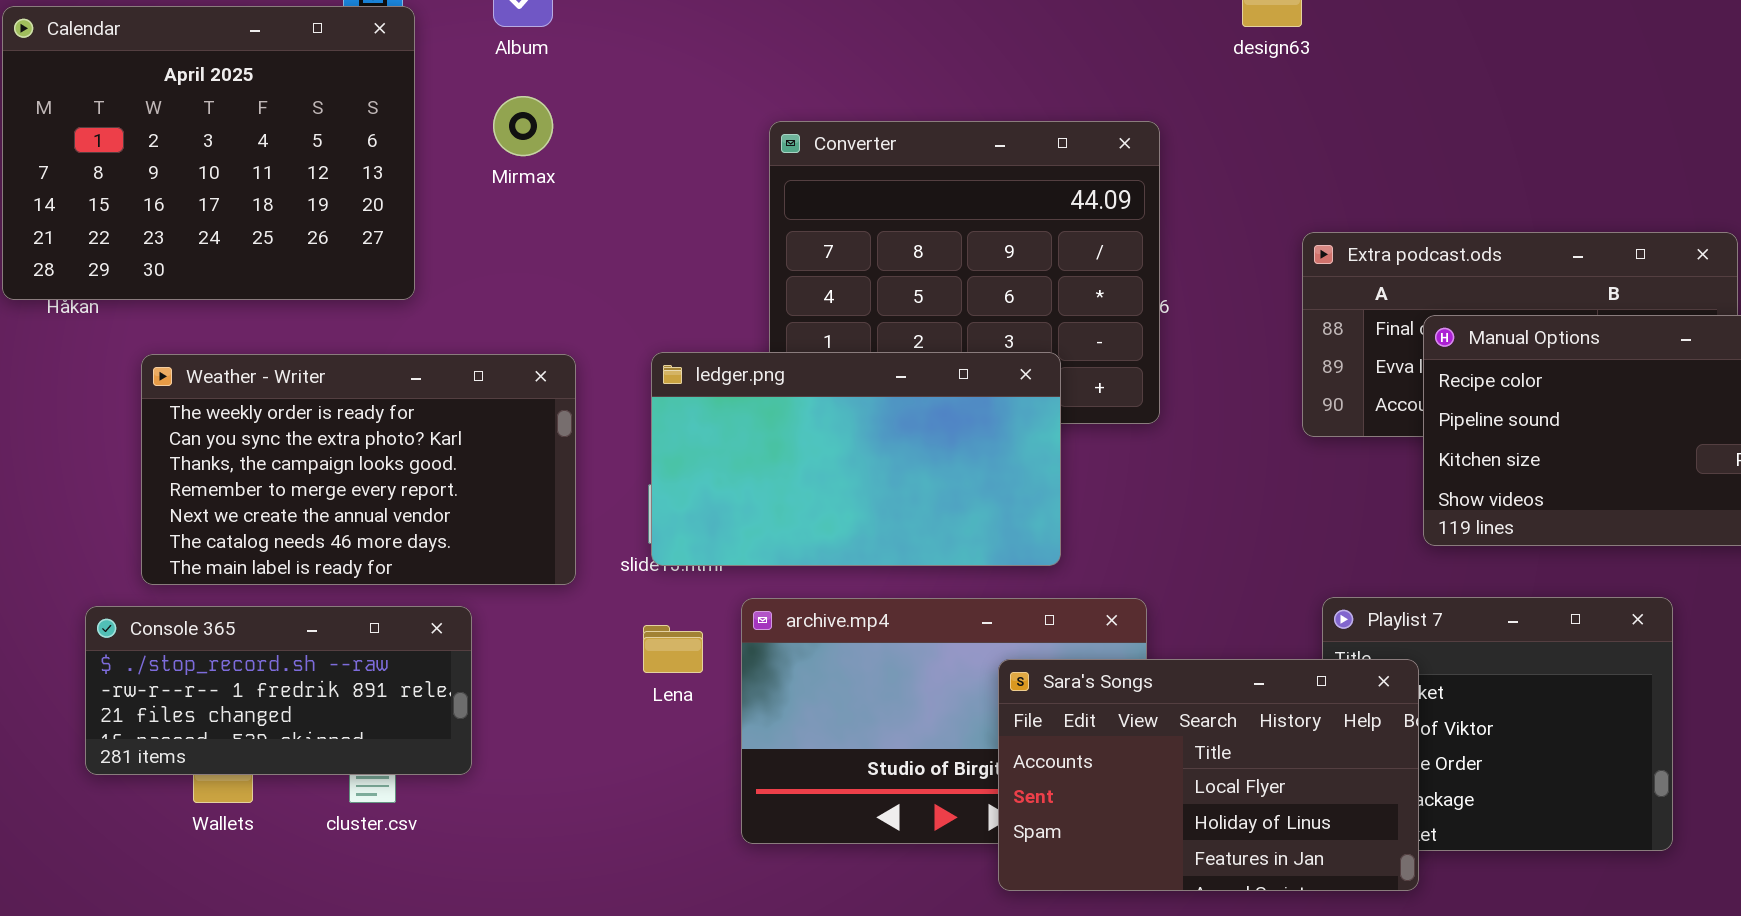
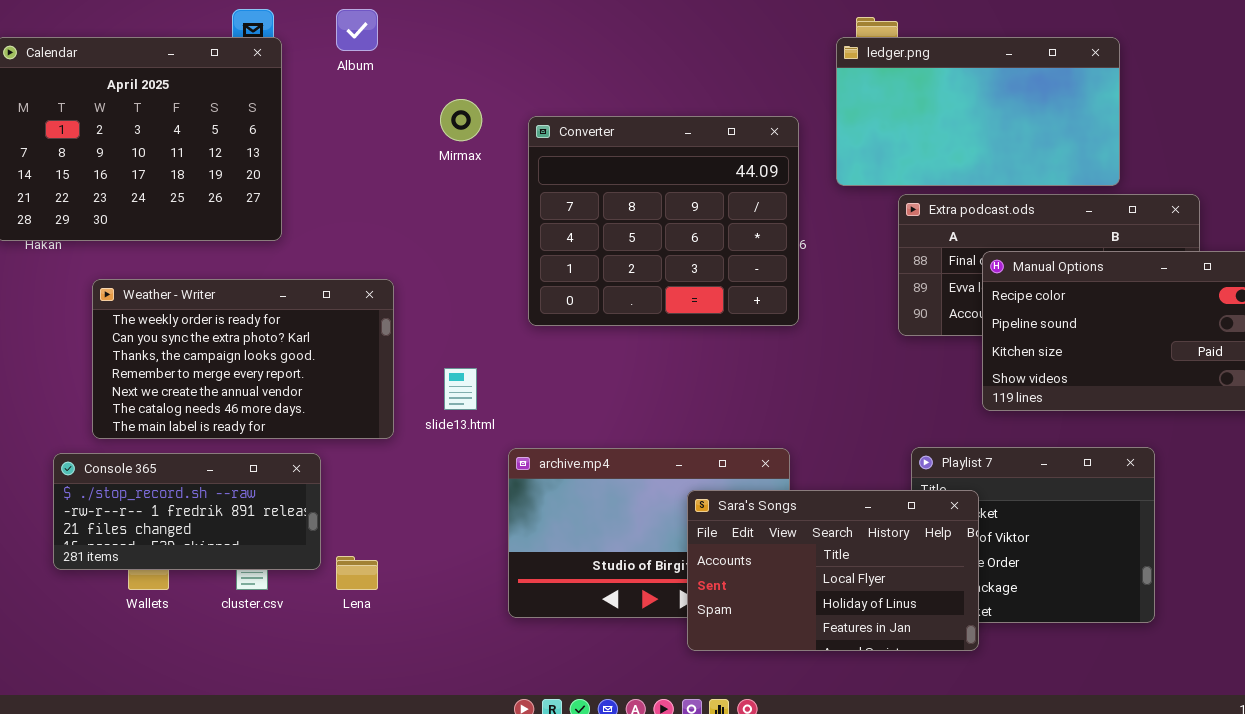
Mirmax: [493,96,553,156] -> [440,99,482,141], moved
ledger.png: [651,352,1061,566] -> [836,37,1120,186], moved
Lena: [643,625,703,673] -> [336,556,378,590], moved

